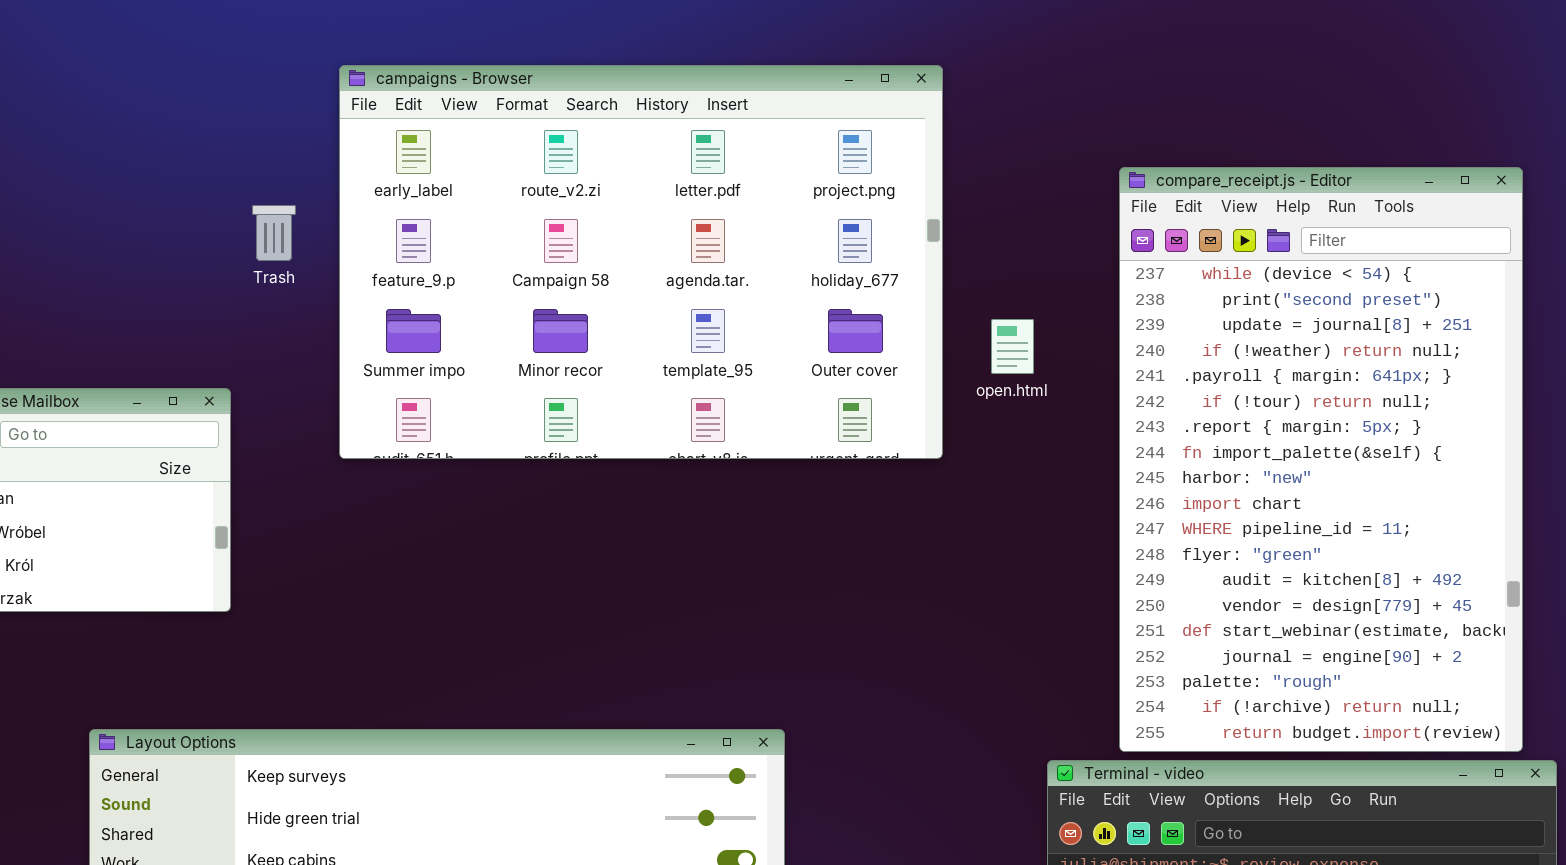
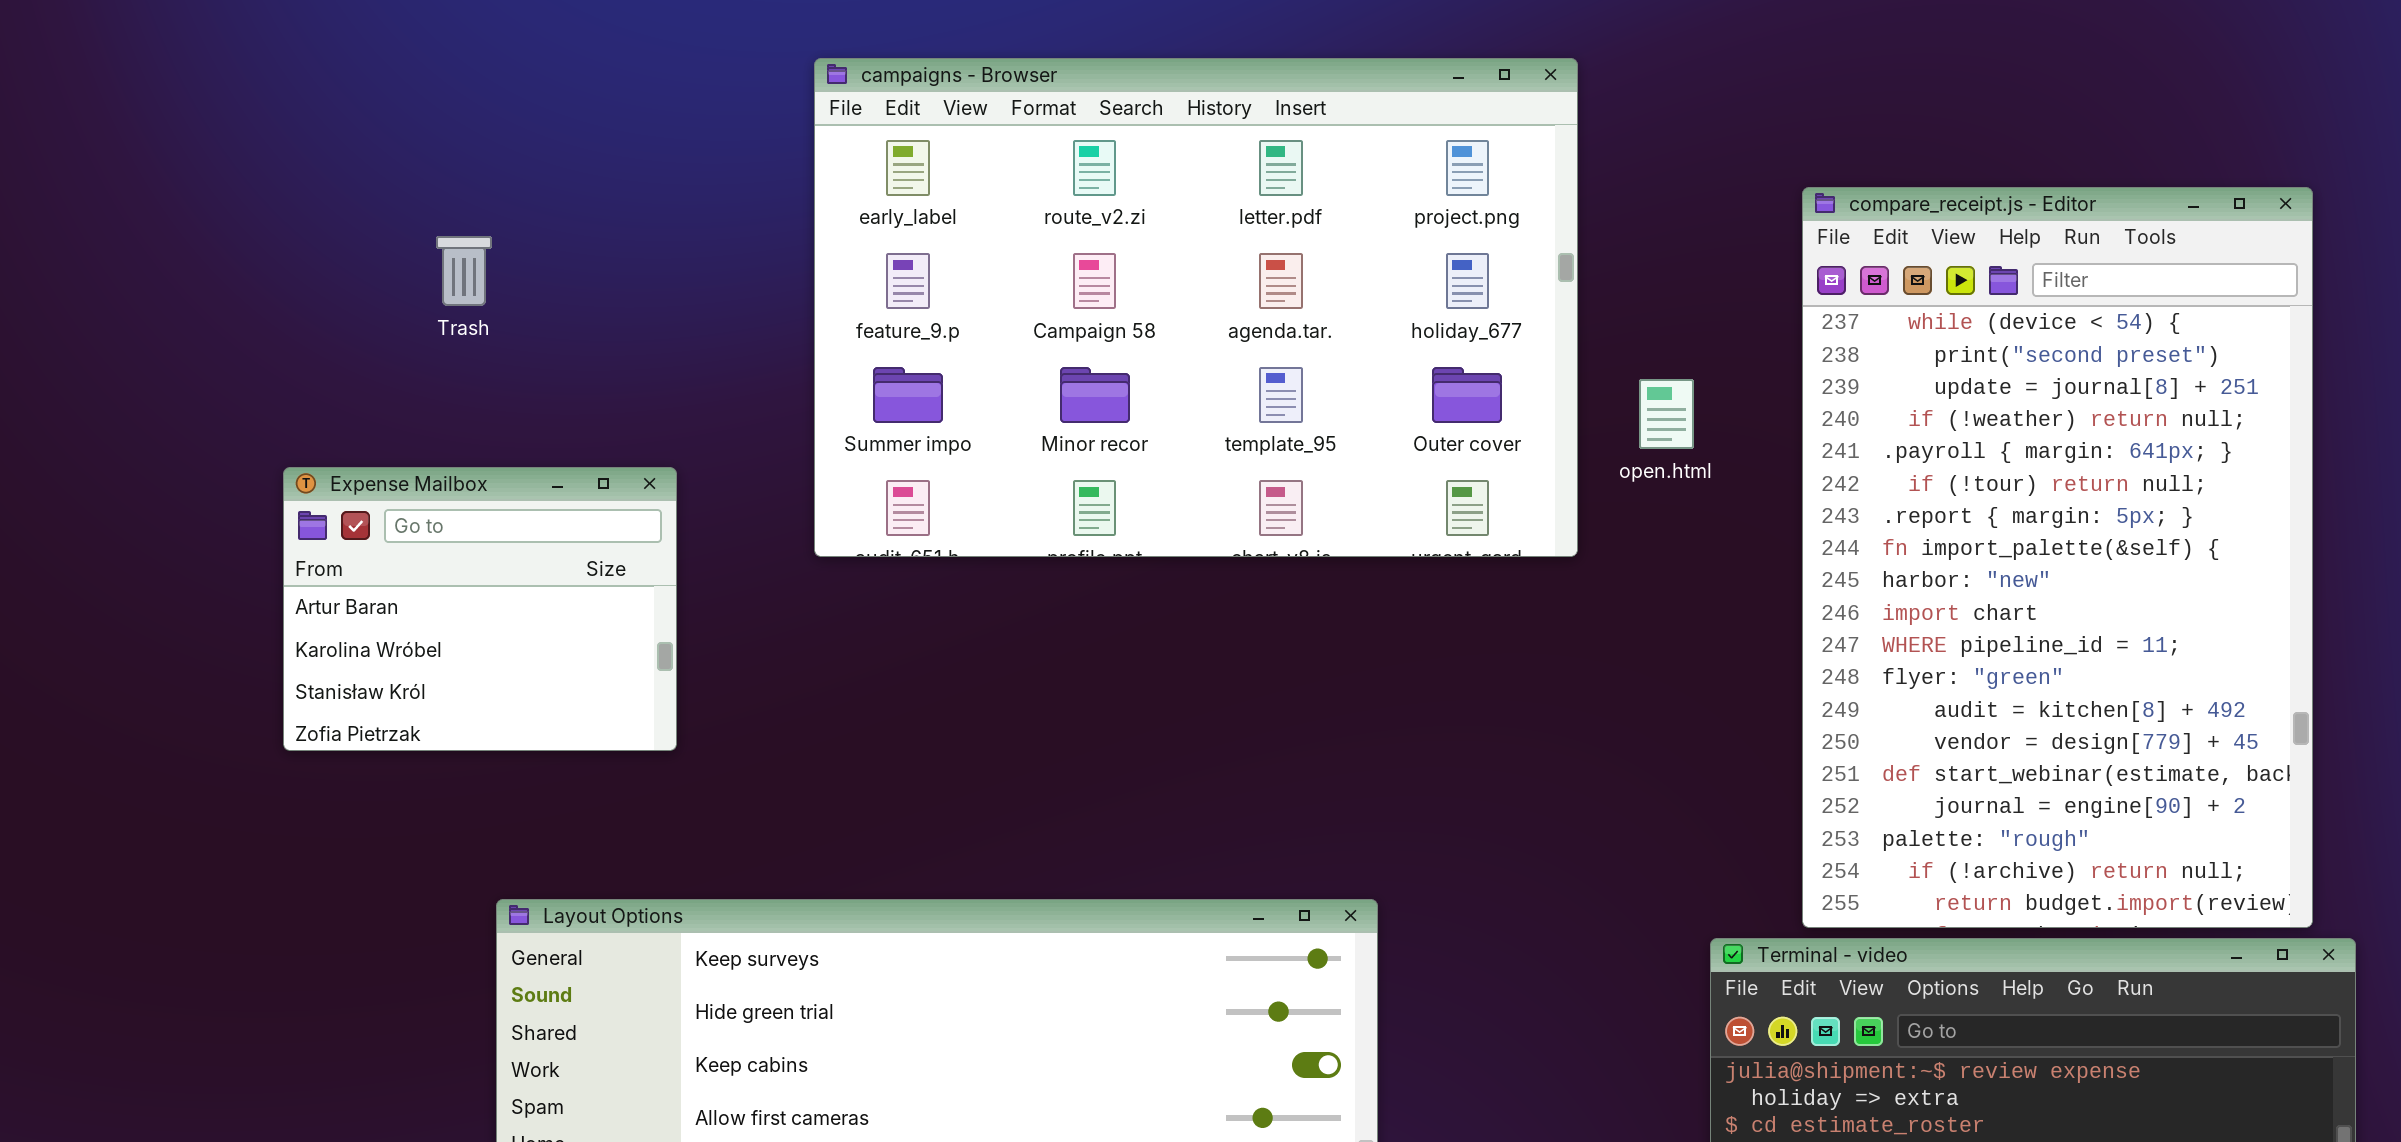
Trash: [252,205,296,261] -> [436,236,492,306], moved

